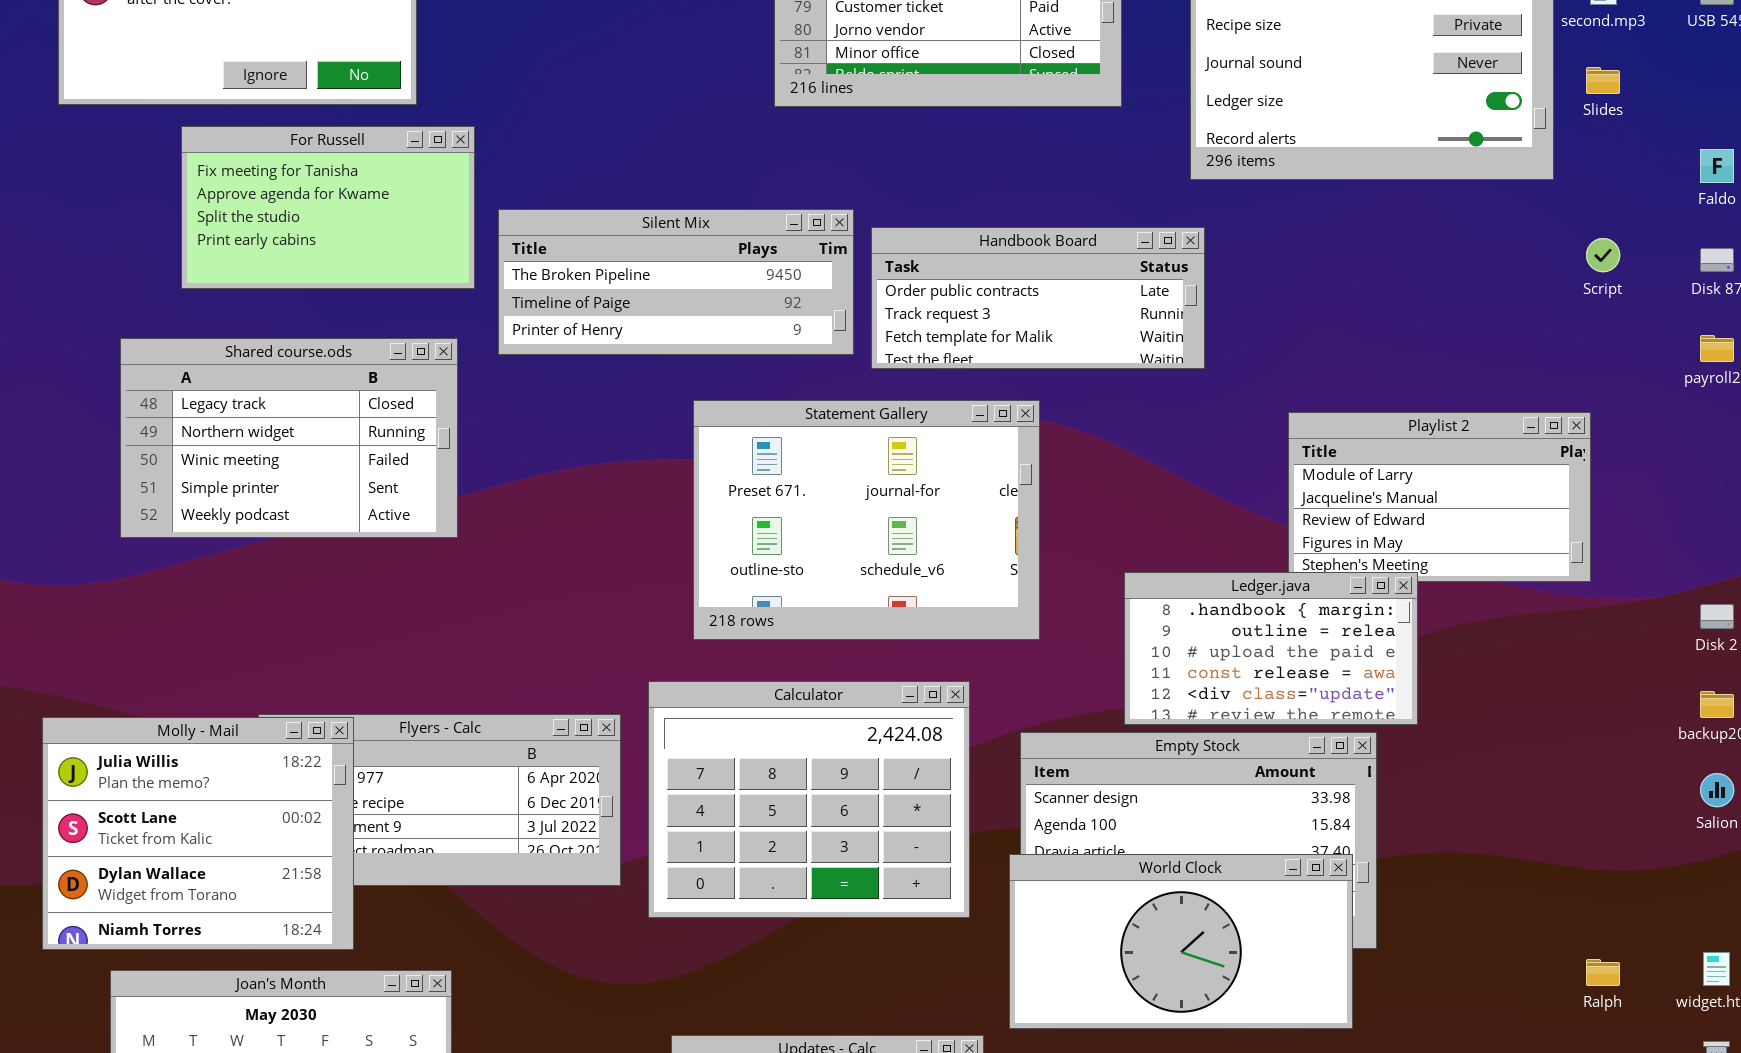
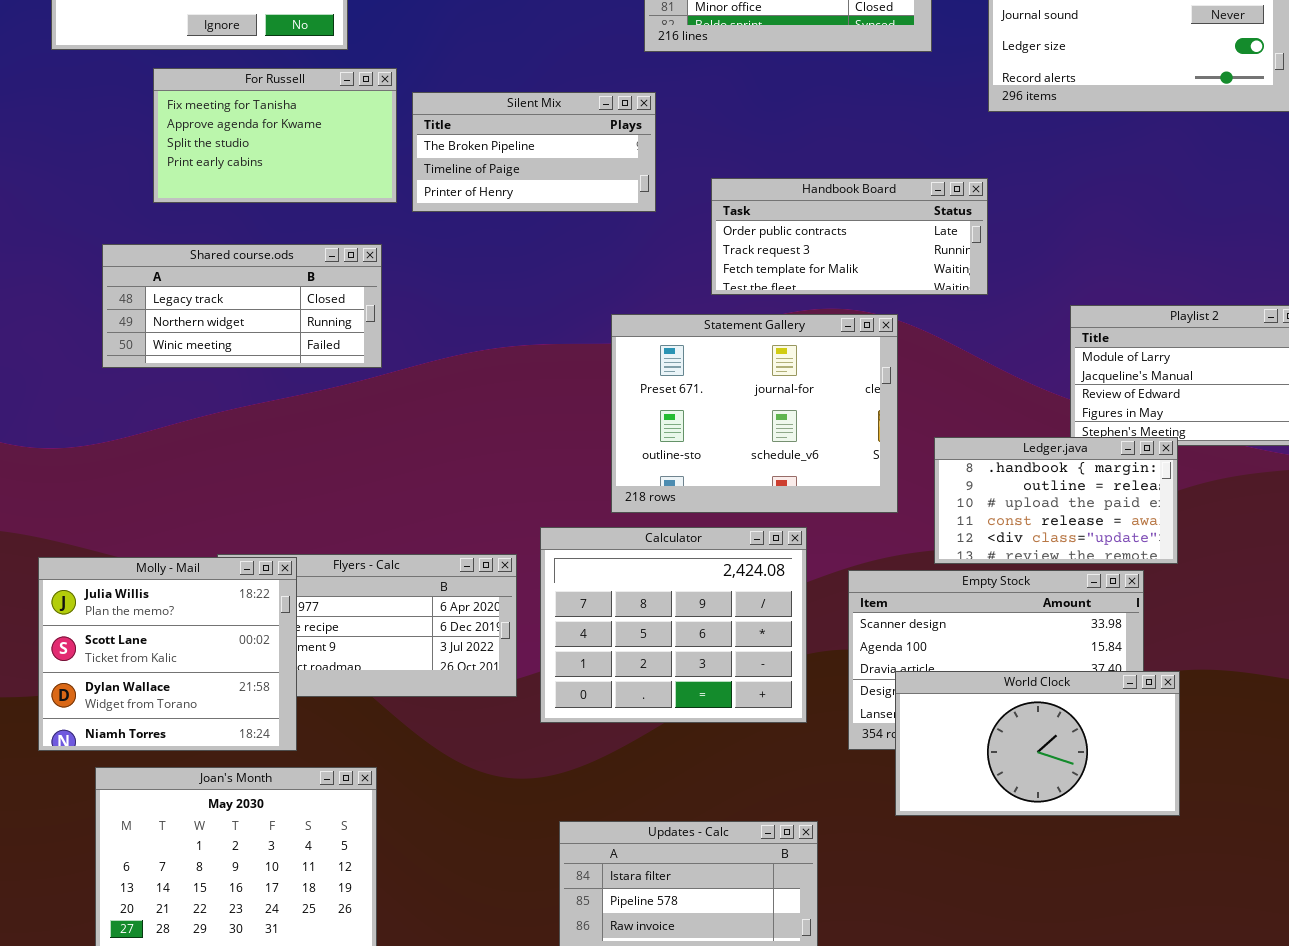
Silent Mix: [498,209,854,355] -> [412,92,656,212], moved, resized
Handbook Board: [871,227,1205,369] -> [711,178,988,295], moved
Shared course.ods: [120,338,458,538] -> [102,244,382,368], resized
Statement Gallery: [693,400,1040,640] -> [611,314,898,513], moved
World Clock: [1009,854,1353,1029] -> [895,671,1180,816], moved

